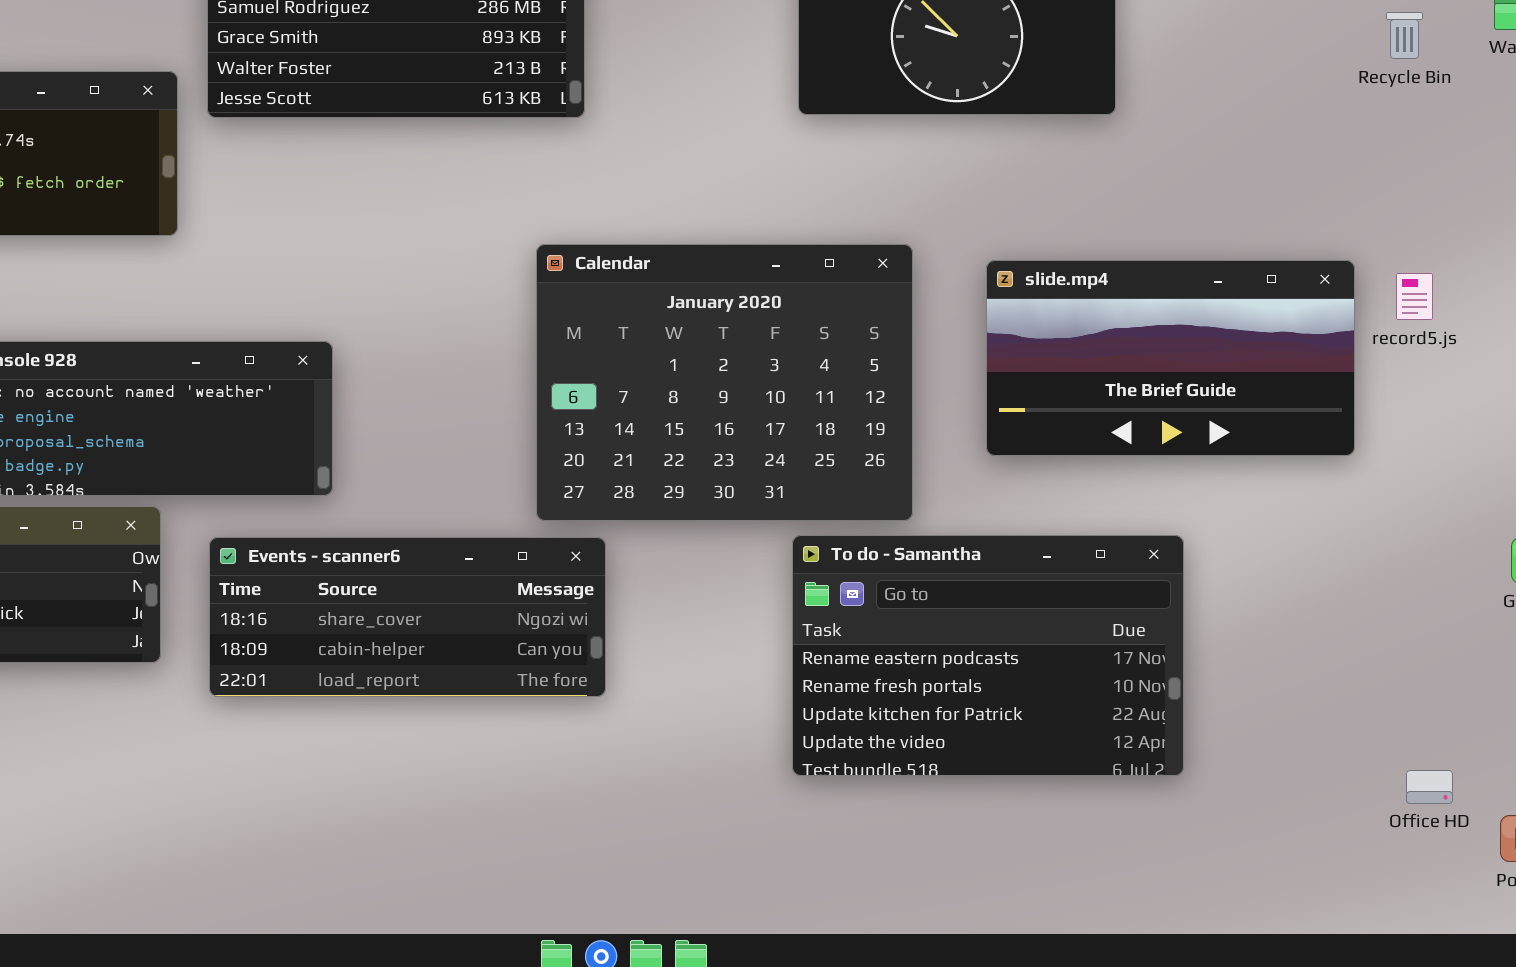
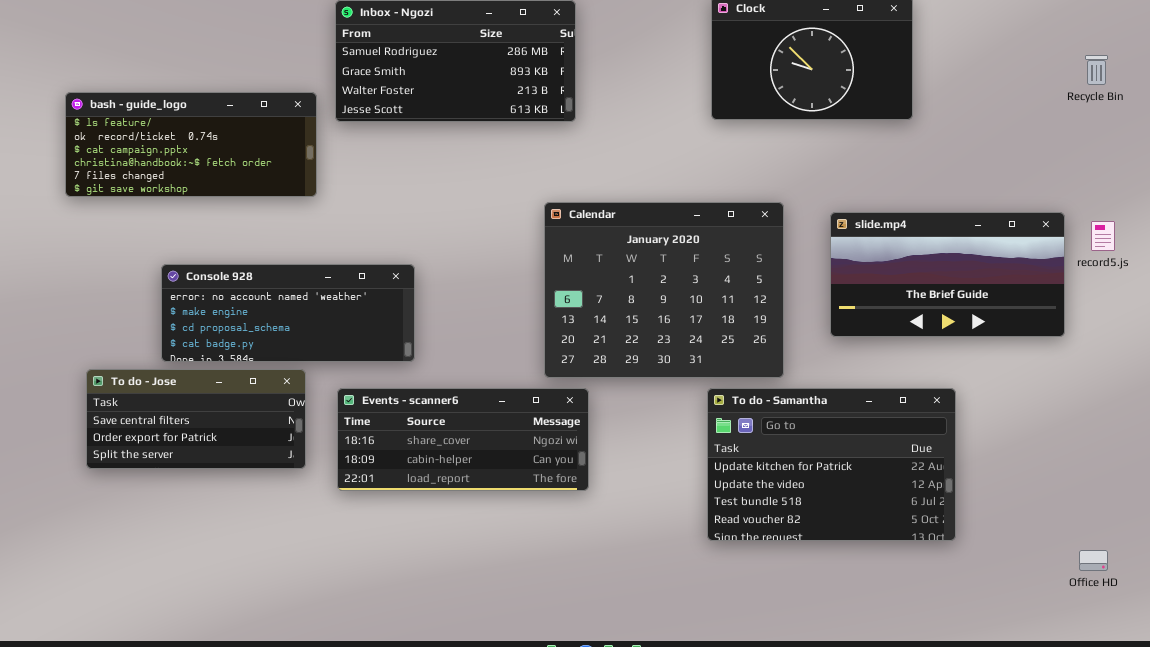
To do - Samantha: [792,535,1184,776] -> [707,388,956,541], scrolled down 2 rows
Office HD: [1406,770,1453,804] -> [1079,550,1108,571], moved

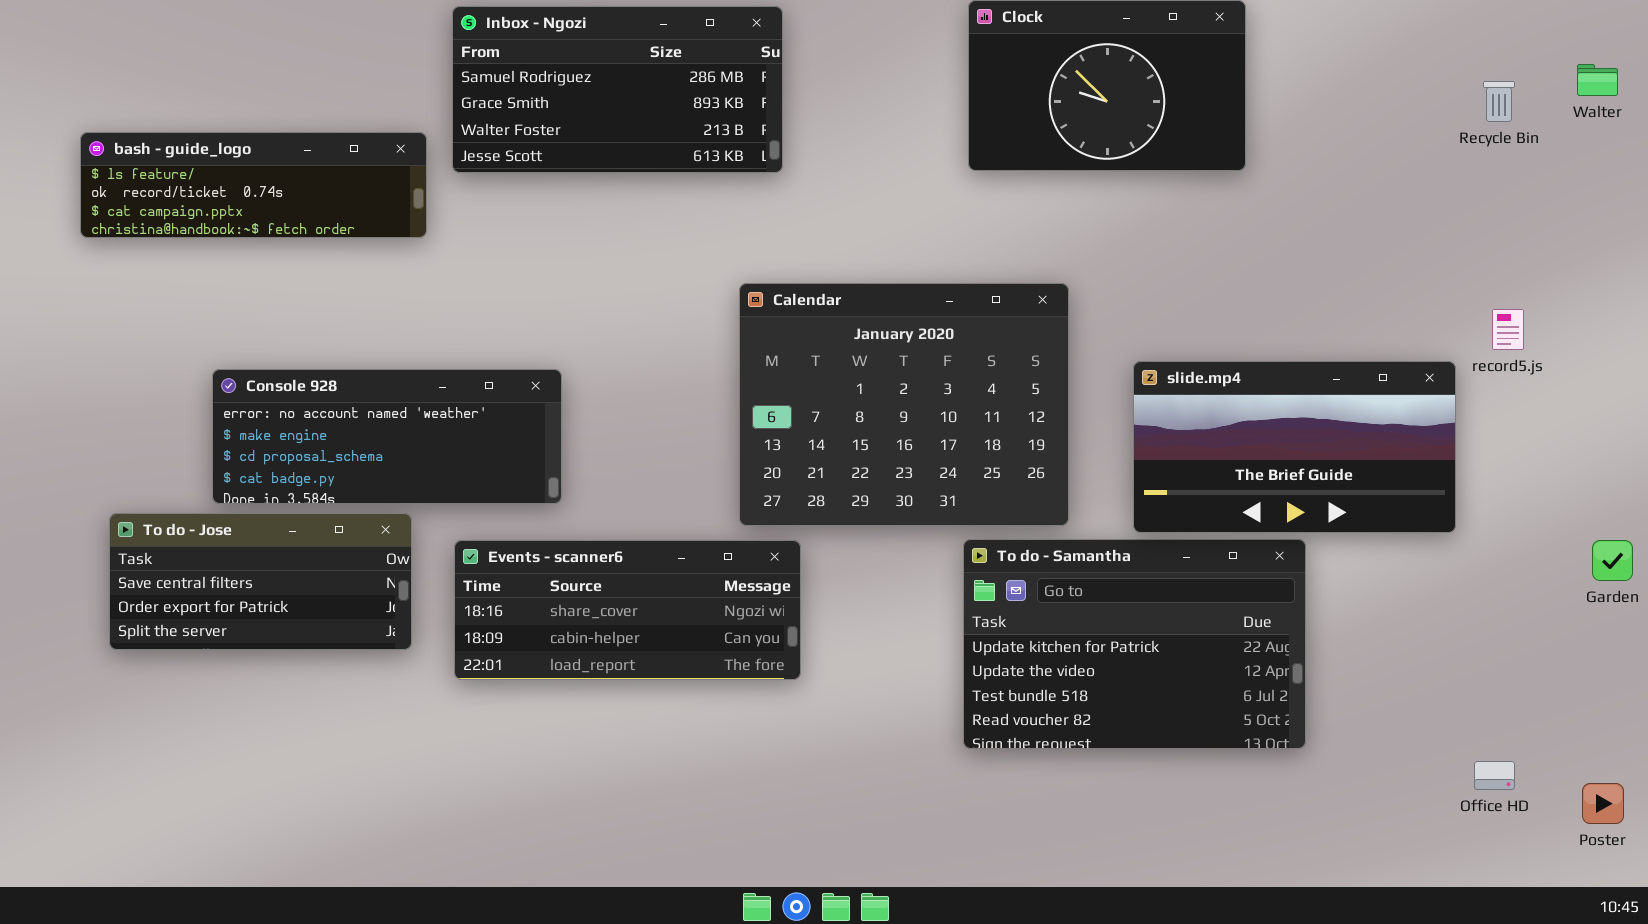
bash - guide_logo: [65,92,317,197] -> [80,132,427,238], resized
slide.mp4: [830,212,1065,337] -> [1133,361,1456,533], moved

